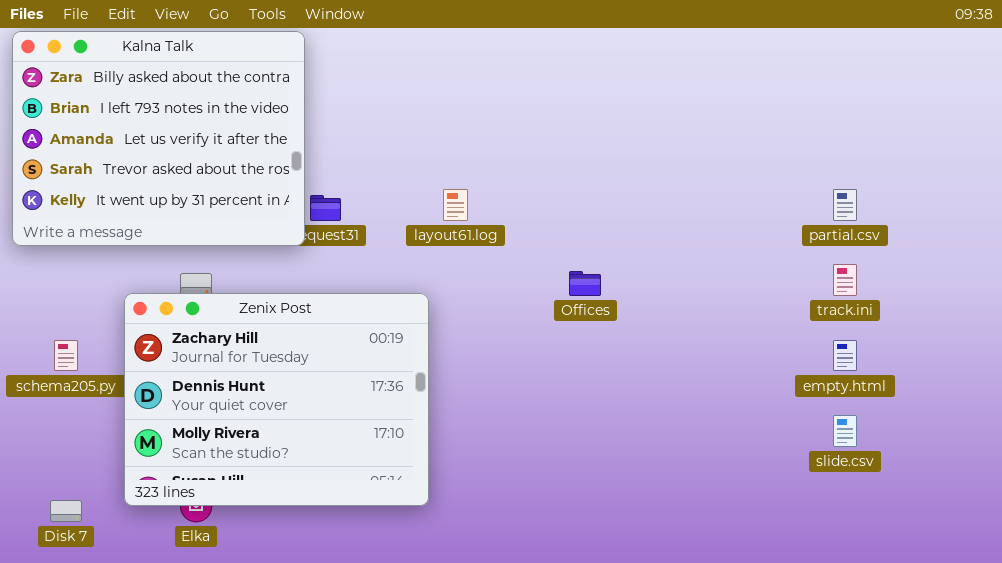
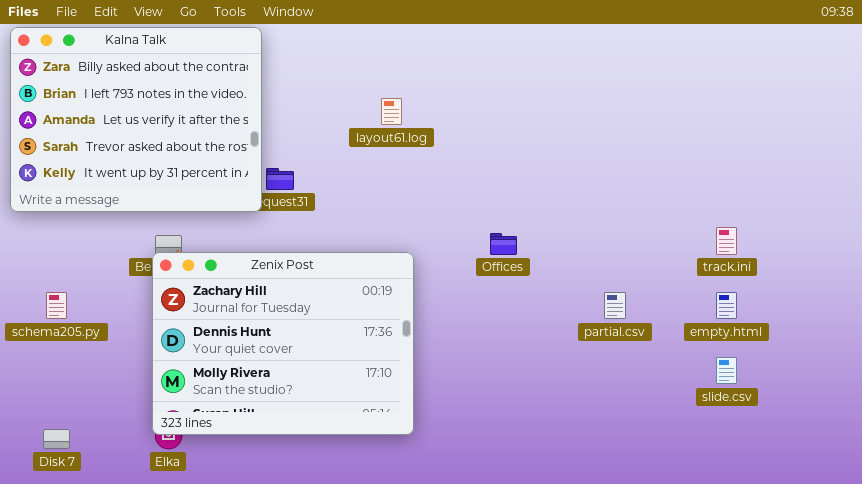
layout61.log: [443,189,468,221] -> [381,98,402,125], moved
partial.csv: [833,189,857,221] -> [604,292,626,319], moved
Zenix Post: [124,293,429,506] -> [152,252,414,435], moved

